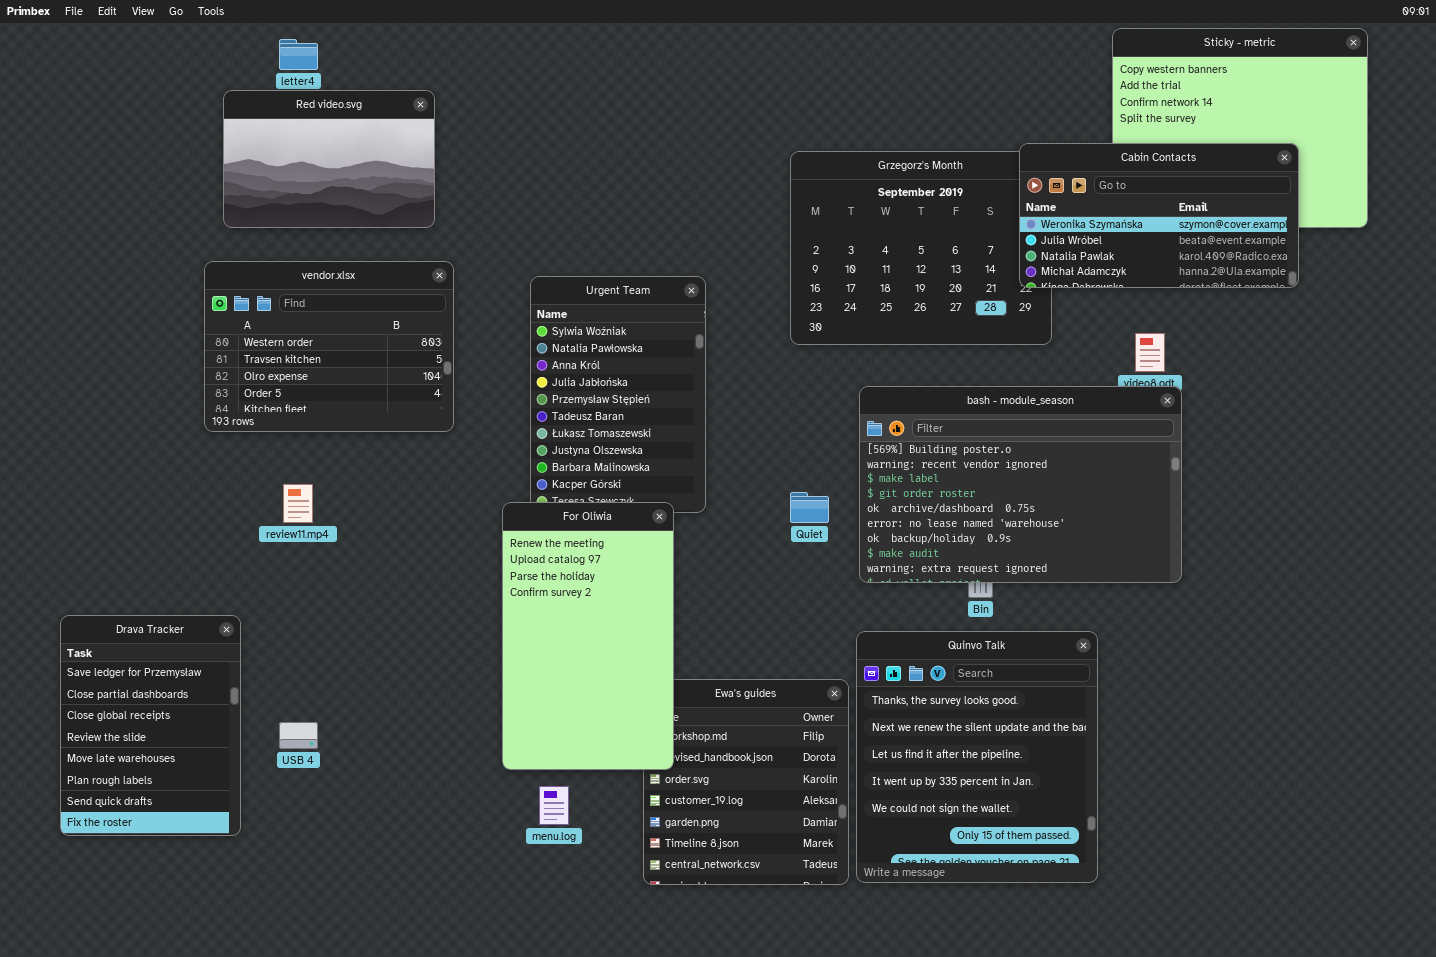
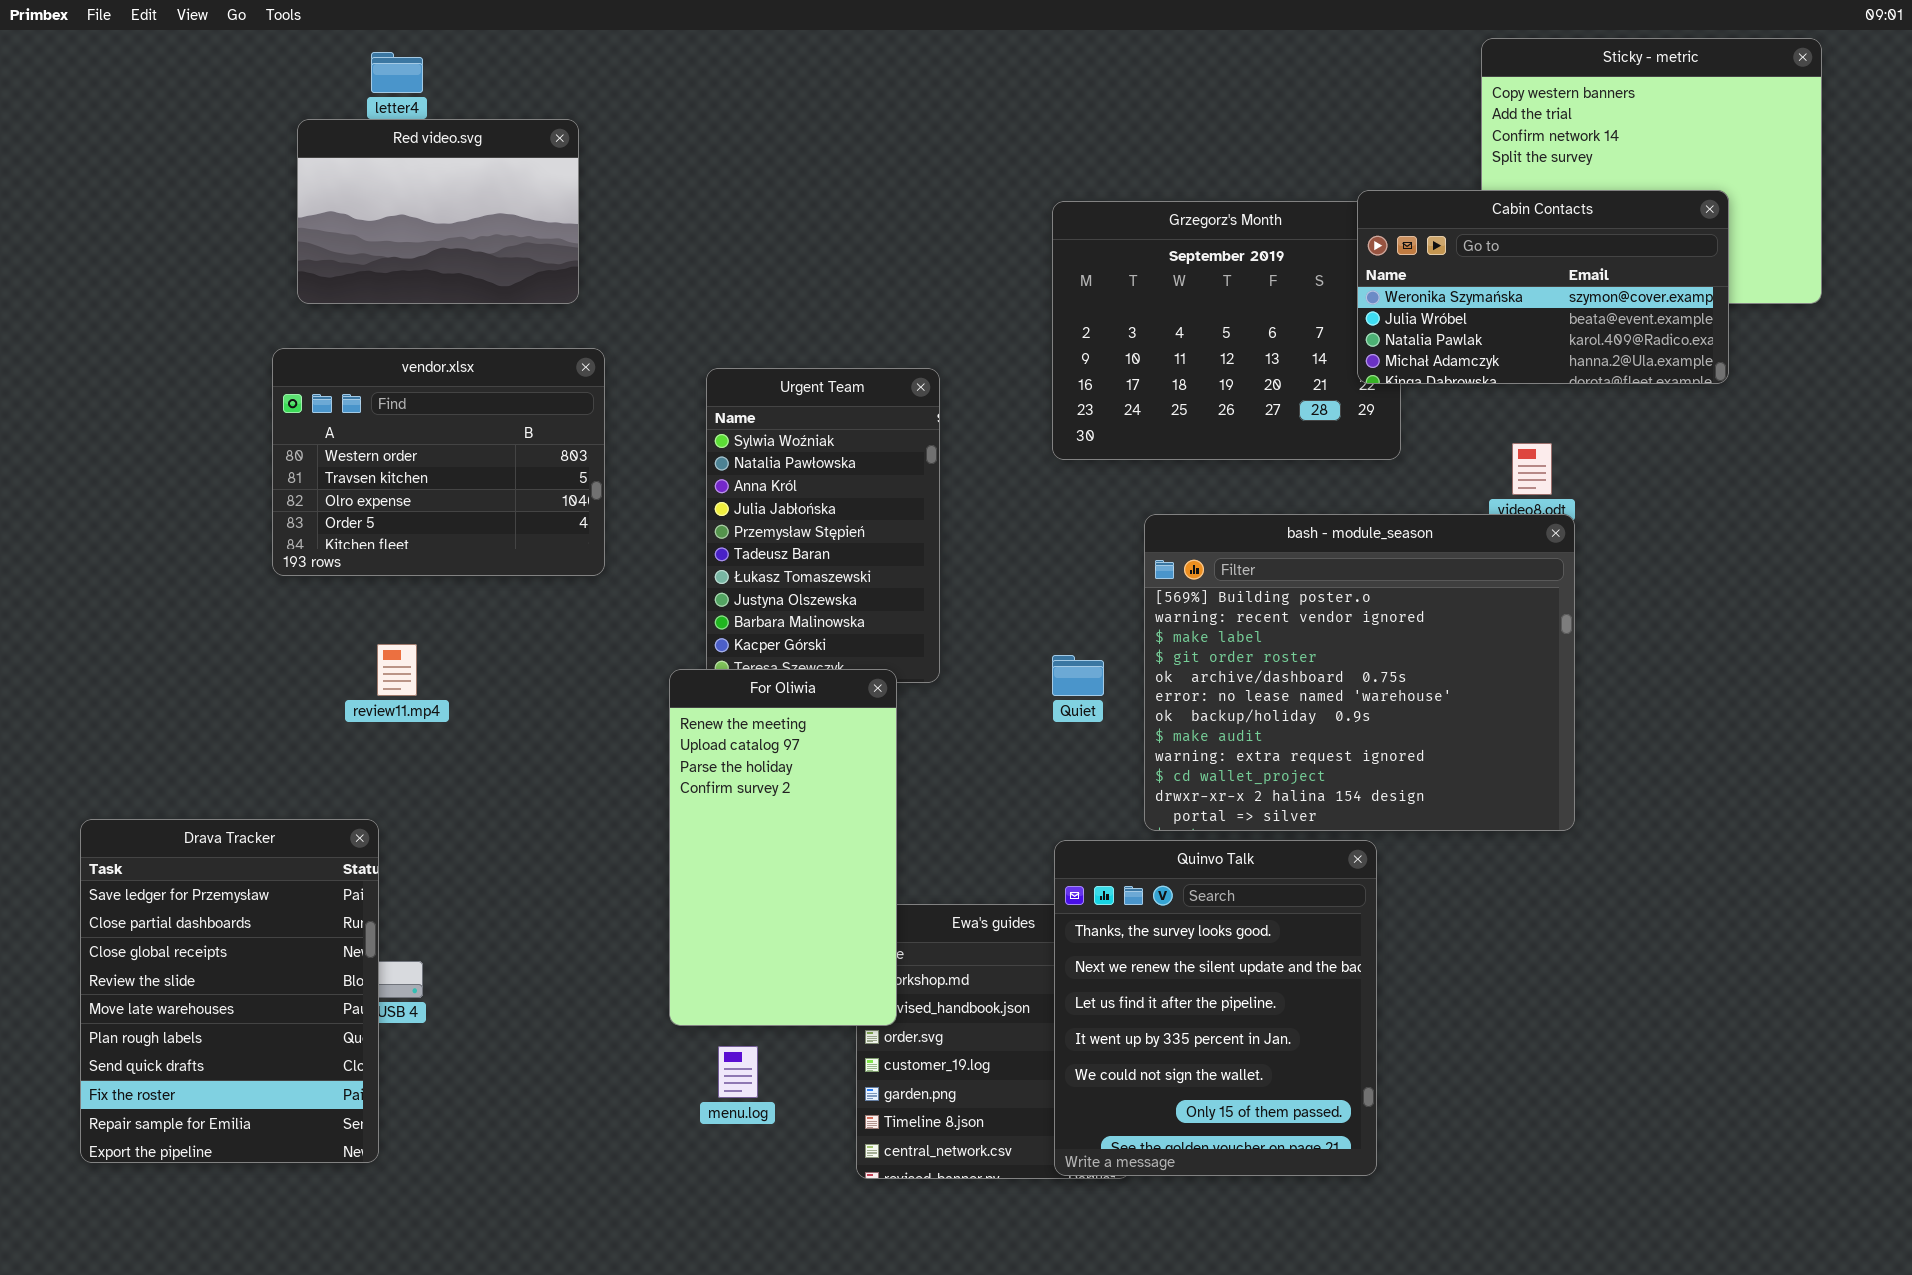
bash - module_season: [859,386,1182,583] -> [1144,514,1575,831], resized
Drava Tracker: [60,615,241,836] -> [80,819,379,1163], resized
Quinvo Talk: [856,631,1098,883] -> [1054,840,1377,1176], moved

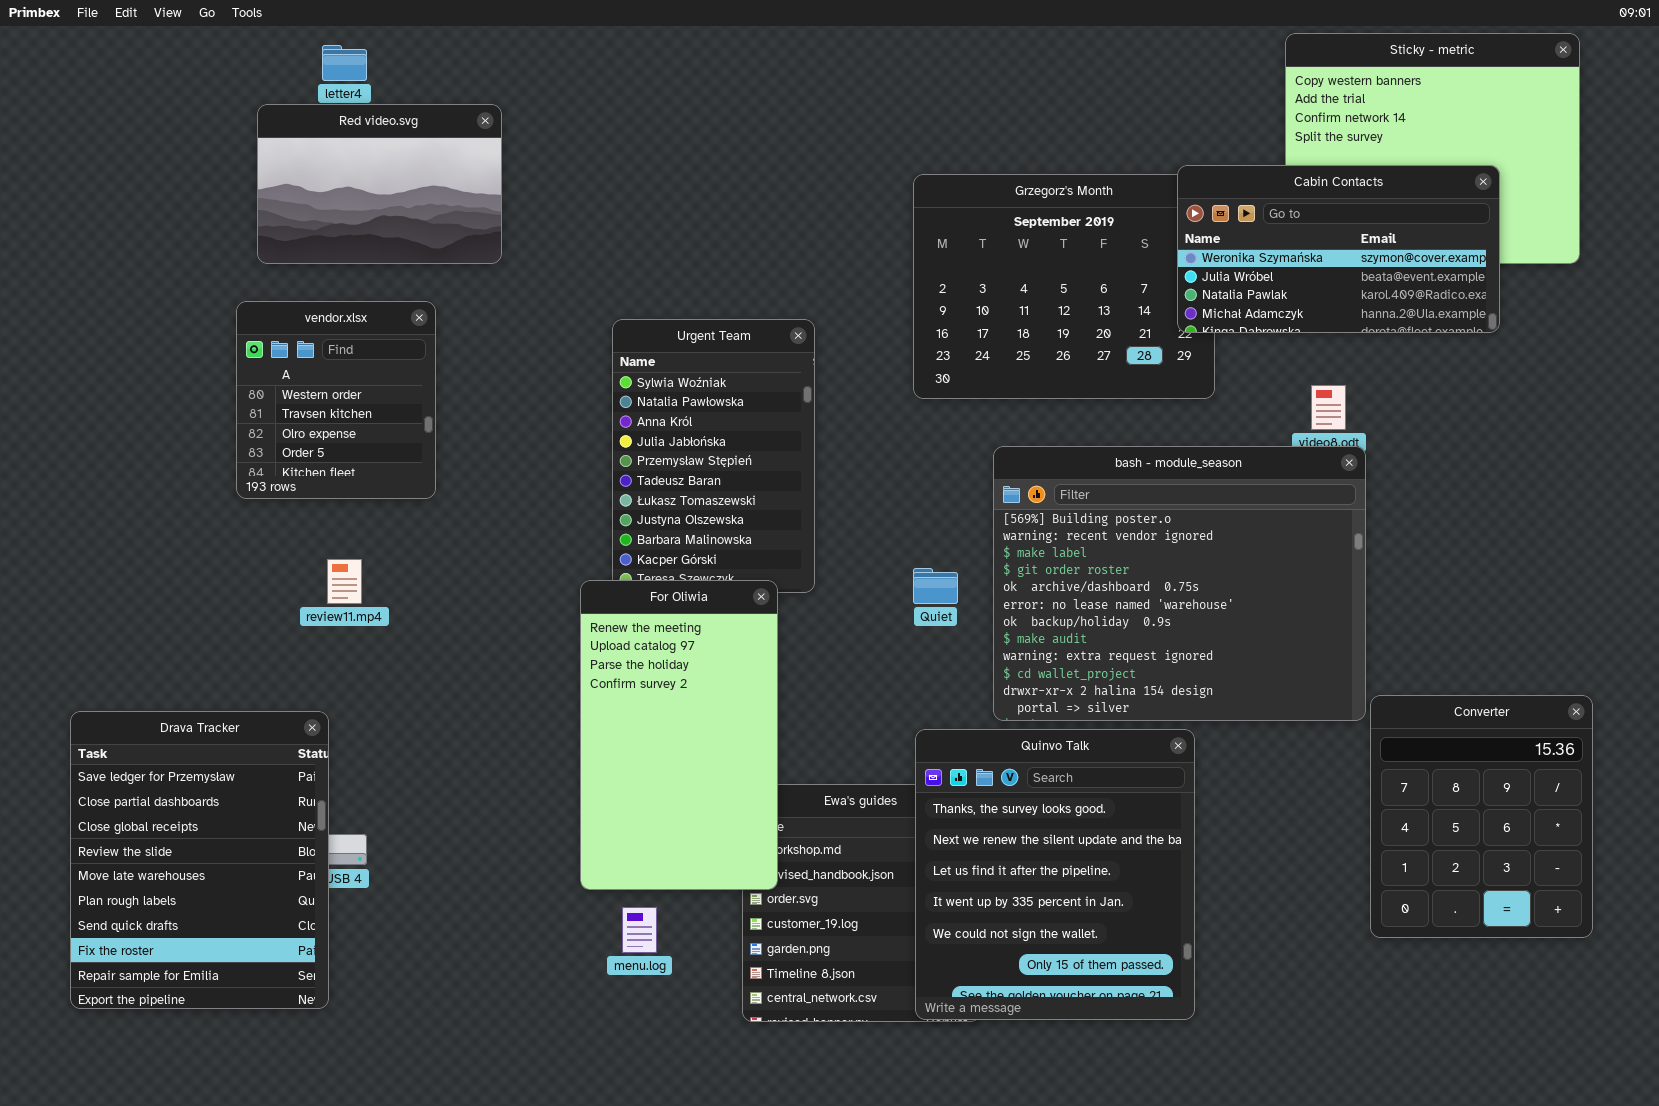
vendor.xlsx: [272,348,605,576] -> [236,301,436,499], resized
Converter: none -> [1370,695,1593,938], opened

